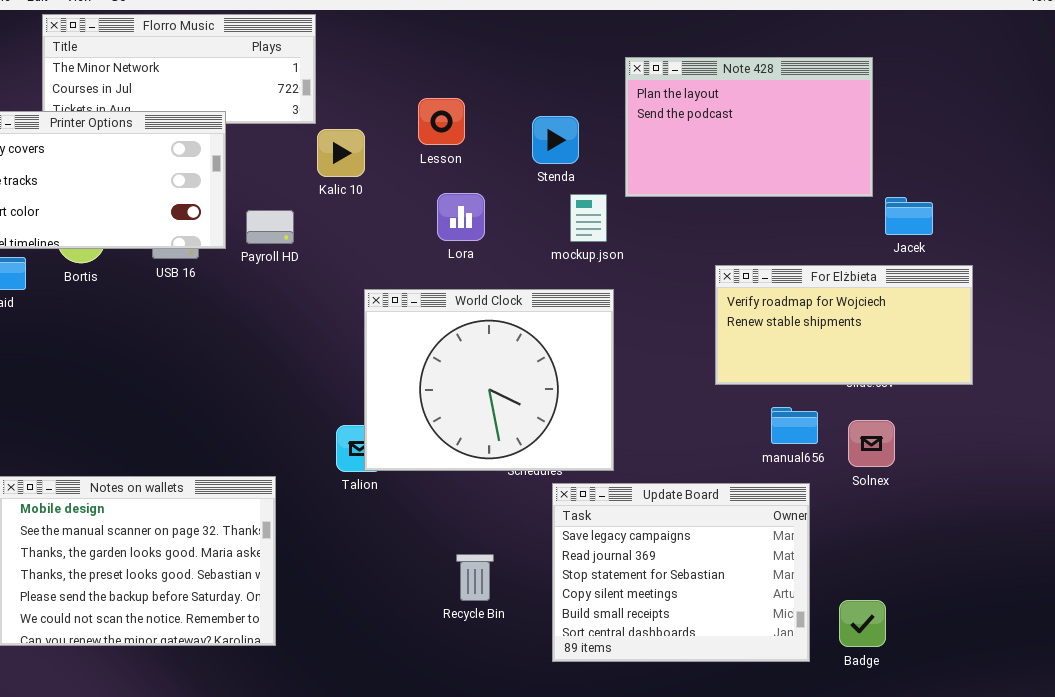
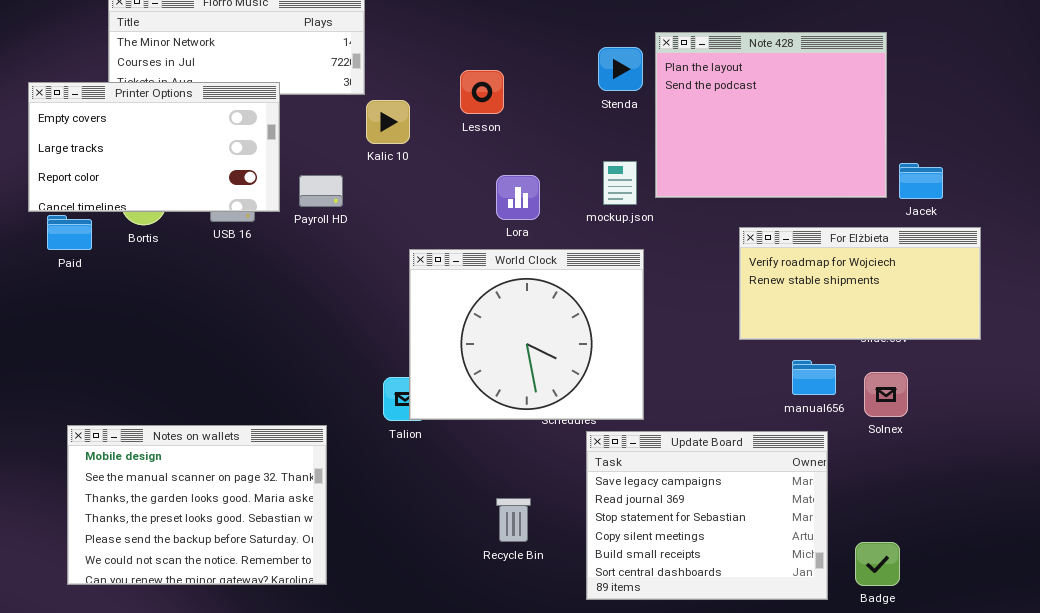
Note 428: [625,57,873,197] -> [655,32,887,198], resized
Stenda: [532,116,579,164] -> [598,47,643,91], moved
Lora: [437,193,485,241] -> [496,175,540,220], moved

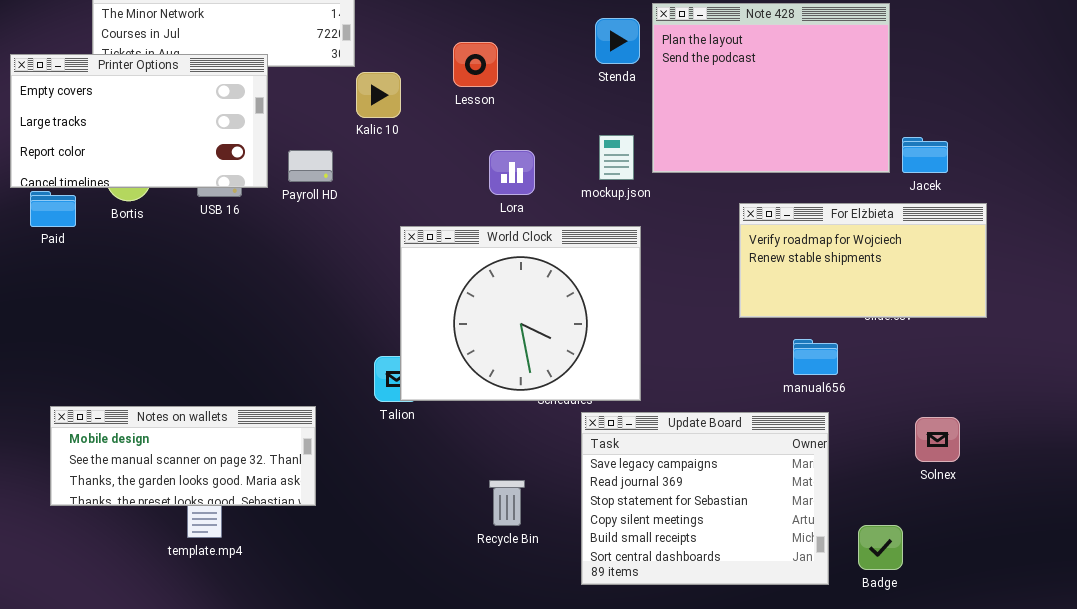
Solnex: [864,372,908,417] -> [915,417,960,462], moved
Notes on wallets: [67,425,327,585] -> [50,406,316,506], resized

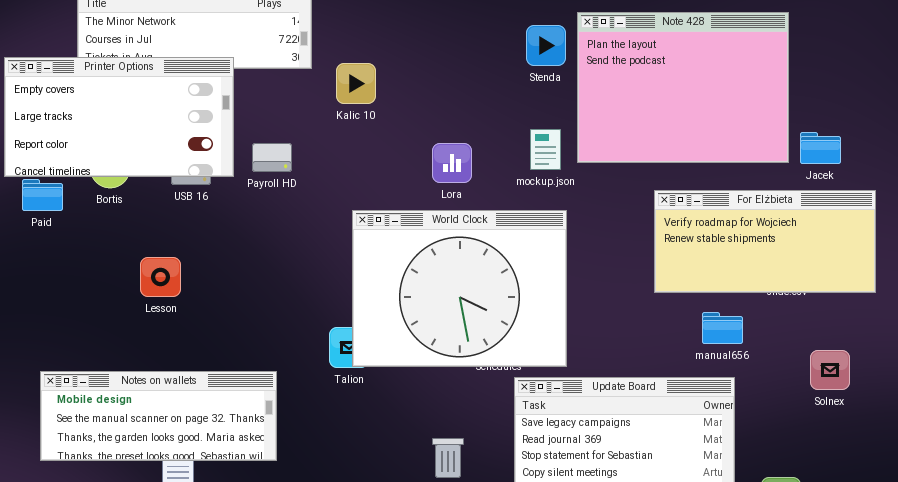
Lesson: [453,42,498,87] -> [140,257,181,297], moved
Kalic 10: [356,72,401,118] -> [336,63,376,104], moved
Solnex: [915,417,960,462] -> [810,350,850,390], moved

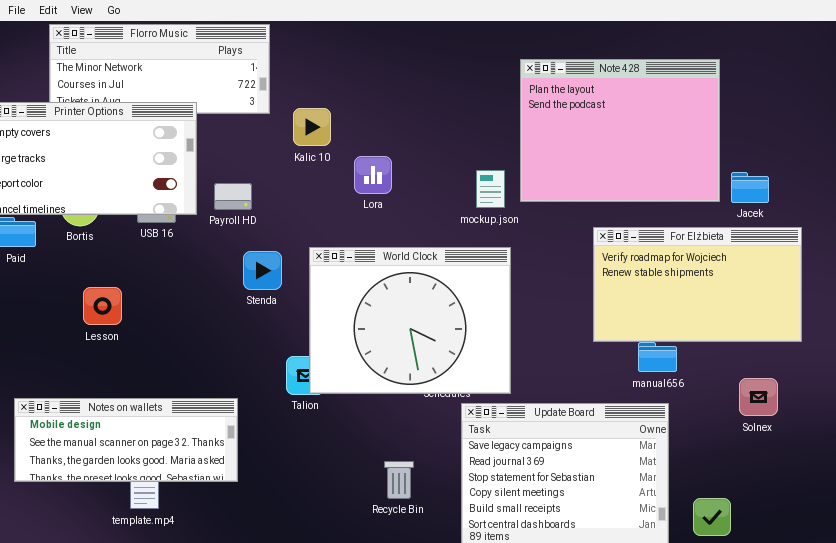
Stenda: [526,25,566,66] -> [243,251,282,290], moved
Lora: [432,143,472,183] -> [354,156,392,194], moved
For Elżbieta: [654,190,876,293] -> [593,227,802,342], resized
Lesson: [140,257,181,297] -> [83,287,122,325], moved

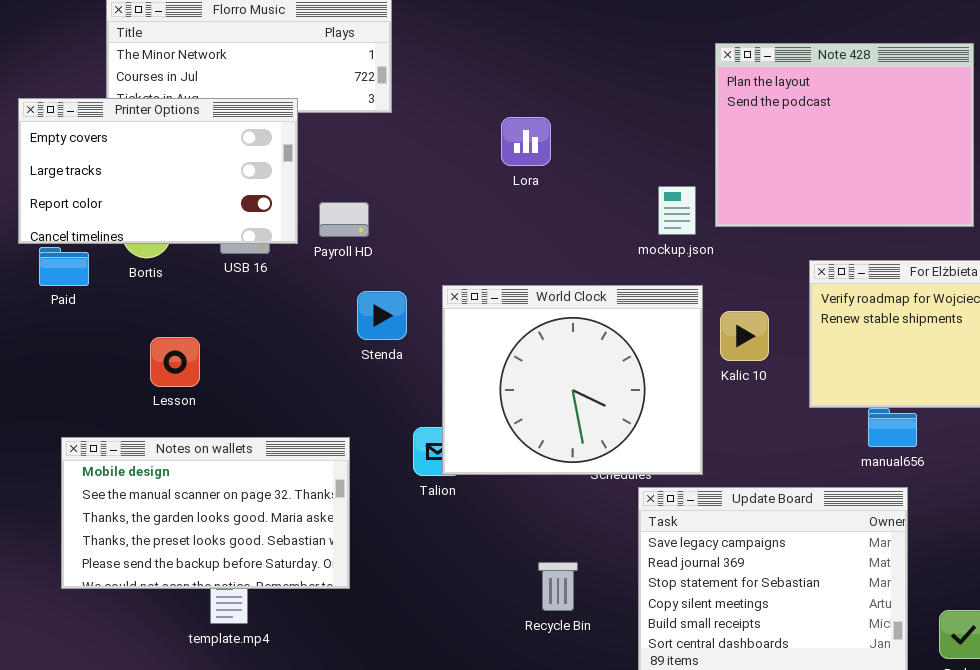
Kalic 10: [293,108,331,146] -> [720,311,769,361], moved
Lora: [354,156,392,194] -> [501,117,551,166], moved
Notes on wallets: [14,398,238,482] -> [61,437,350,589], resized

